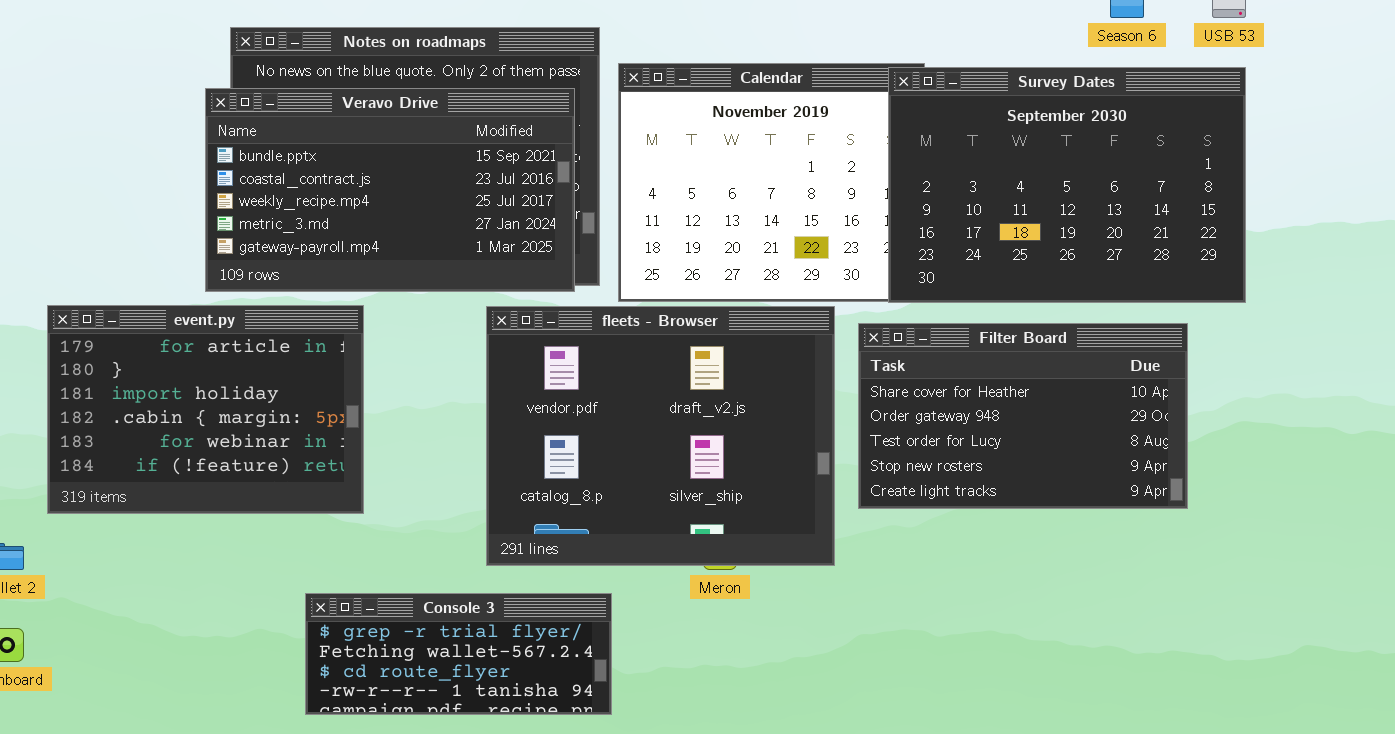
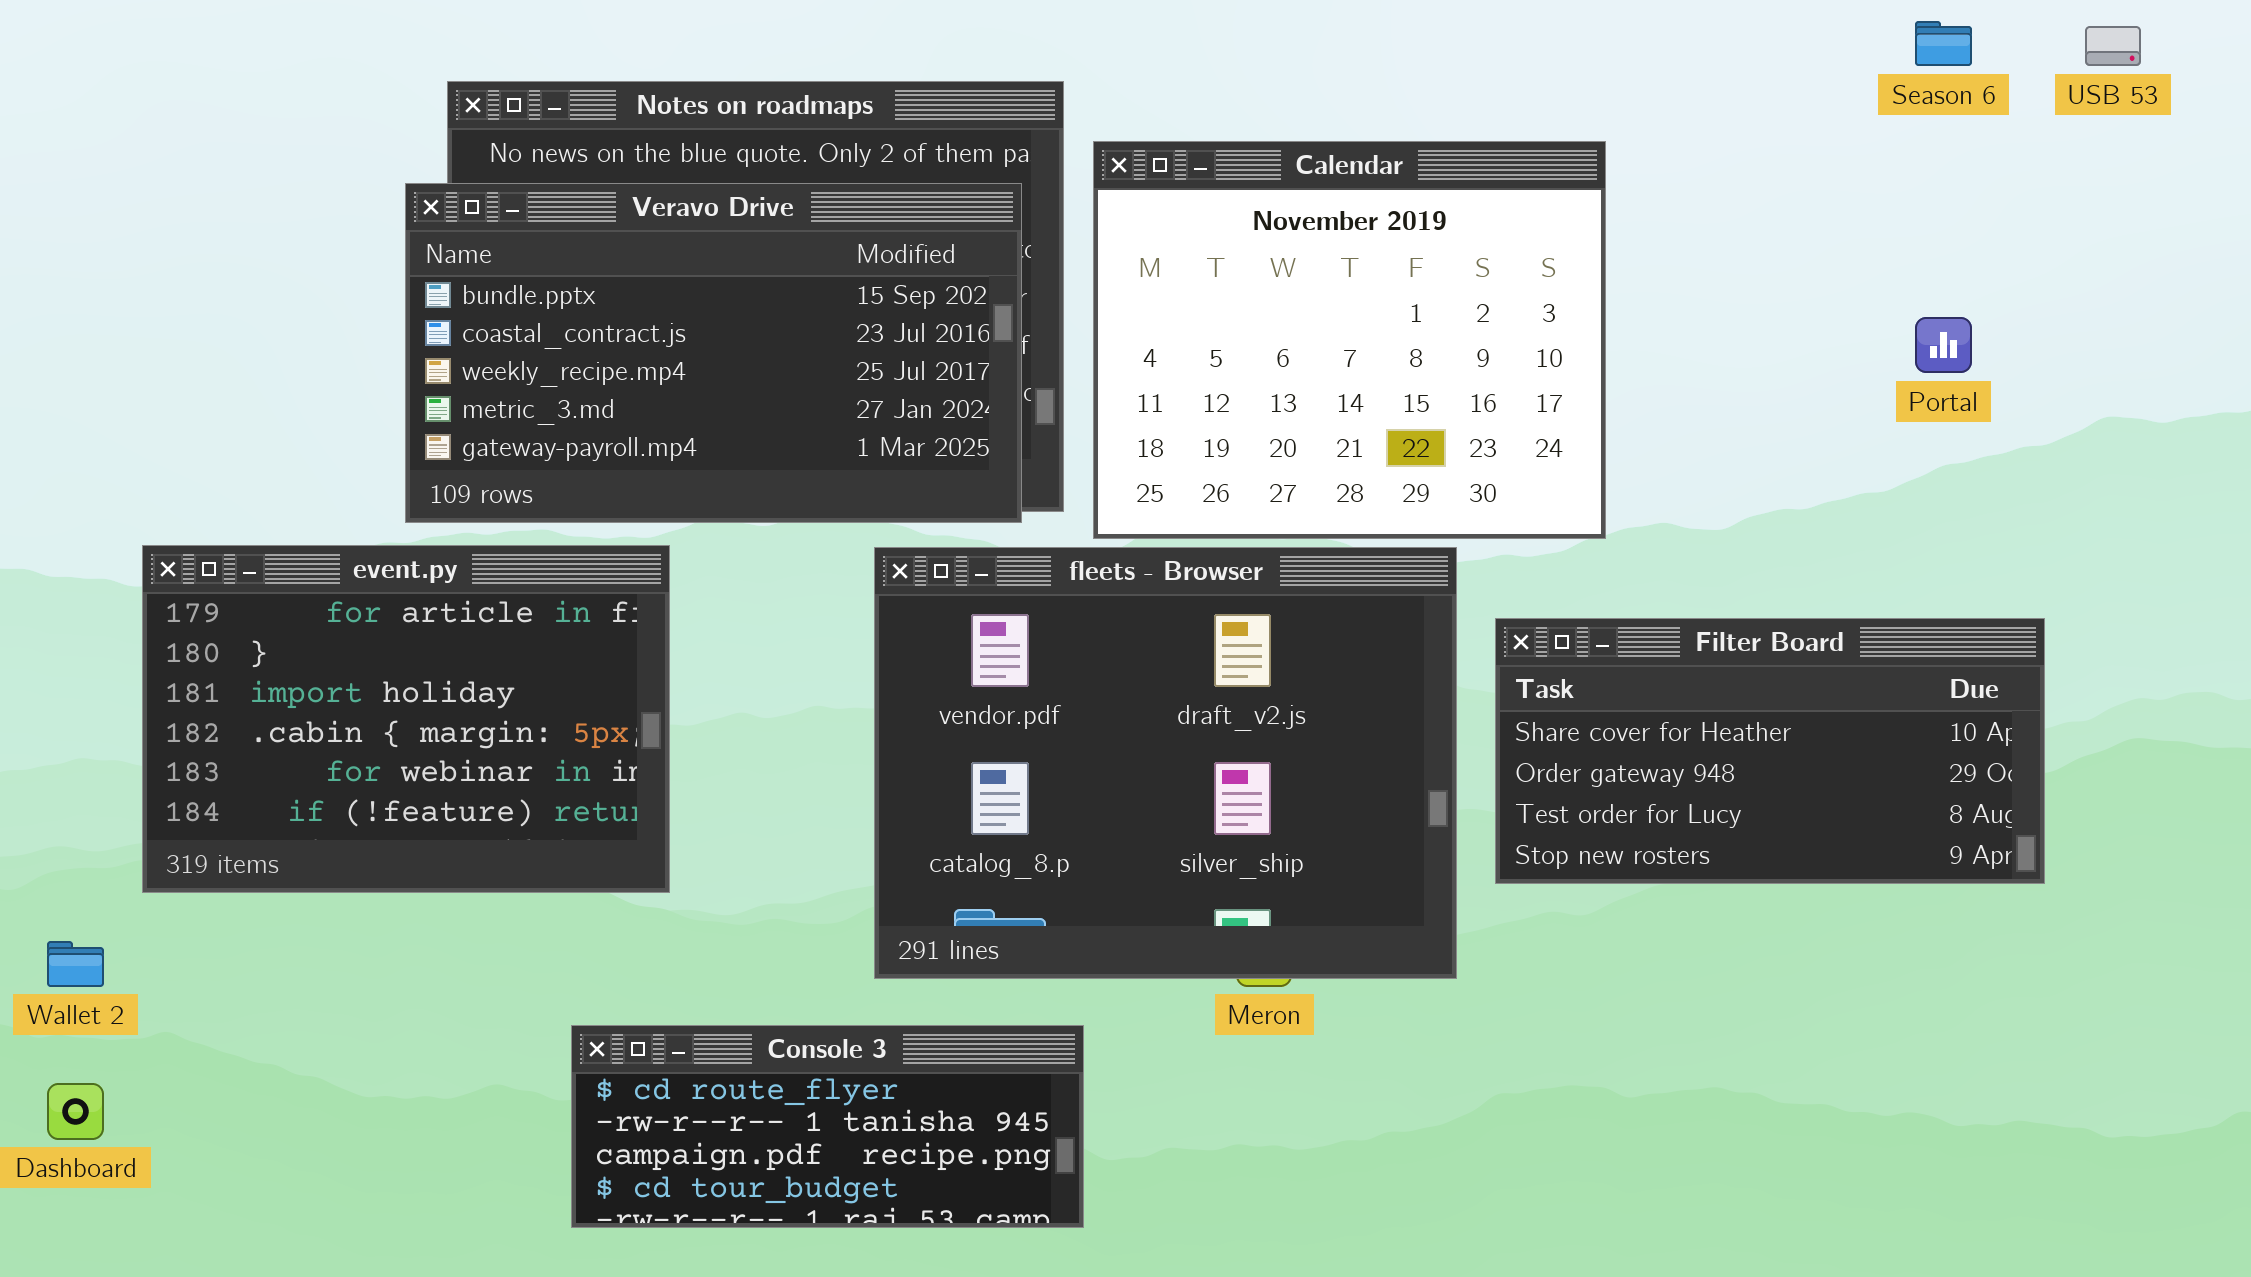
Survey Dates: [888,67,1246,303] -> none, closed
Filter Board: [858,323,1188,509] -> [1495,618,2045,884], resized
Console 3: [305,593,612,715] -> [571,1025,1084,1228], scrolled down 2 rows

